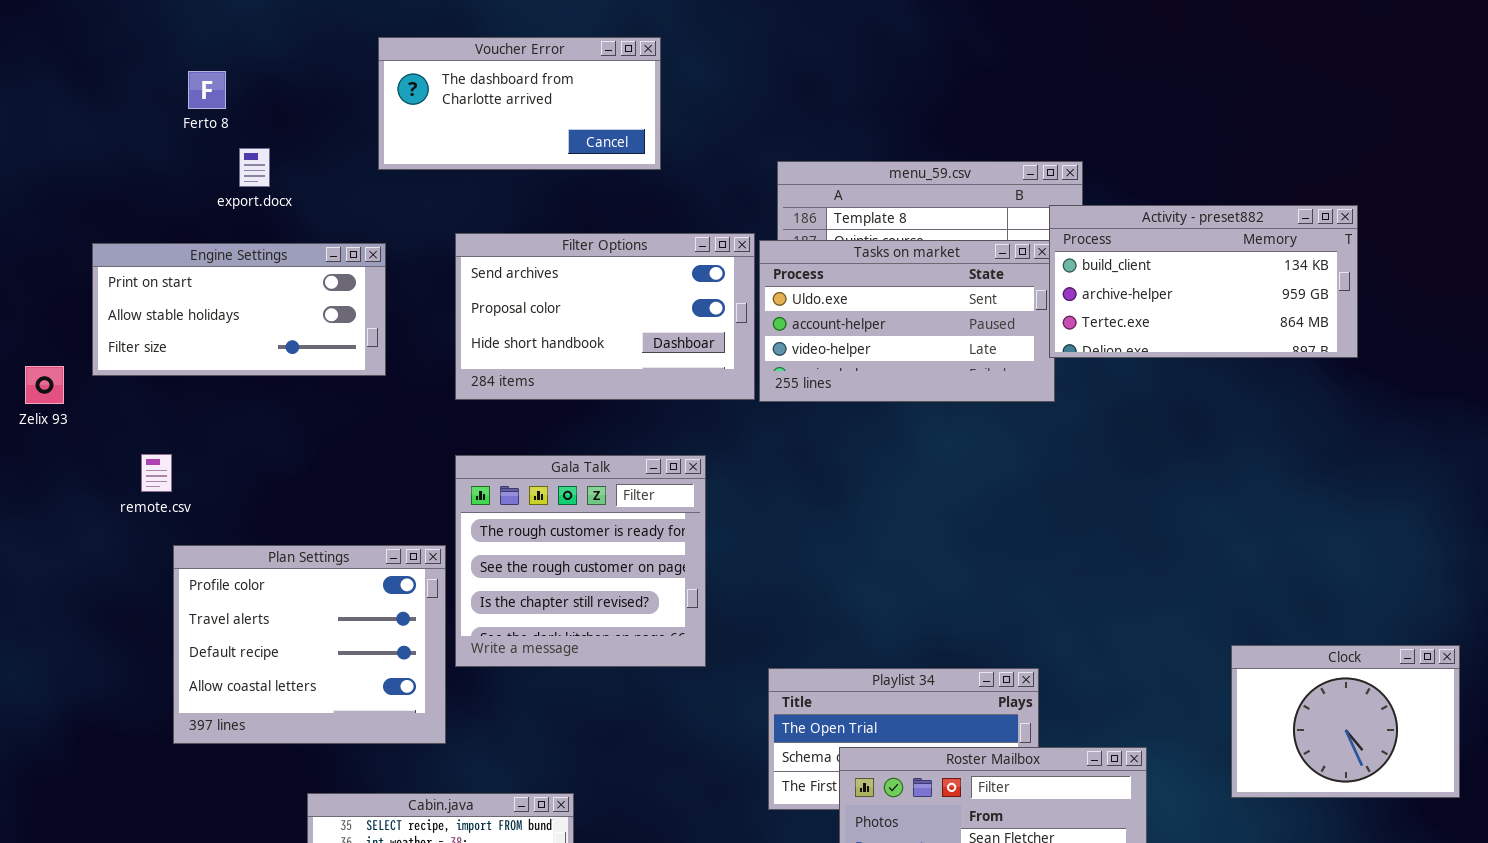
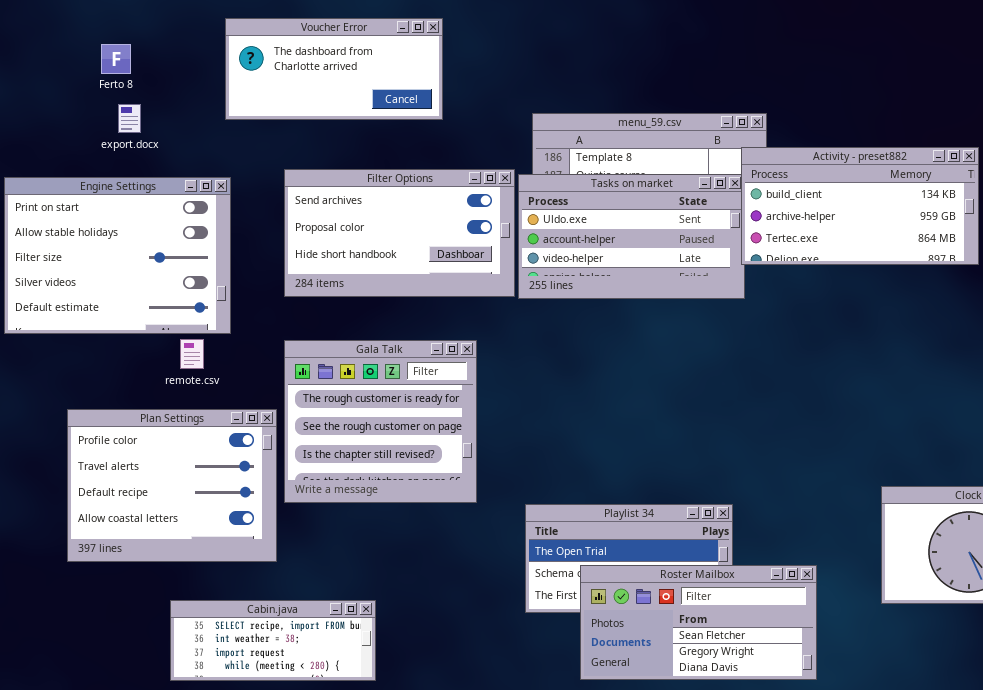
Ferto 8: [188,71,226,109] -> [101,44,131,74], moved
Engine Settings: [92,243,386,376] -> [4,177,231,334], resized
remote.csv: [141,454,172,492] -> [180,339,204,369], moved

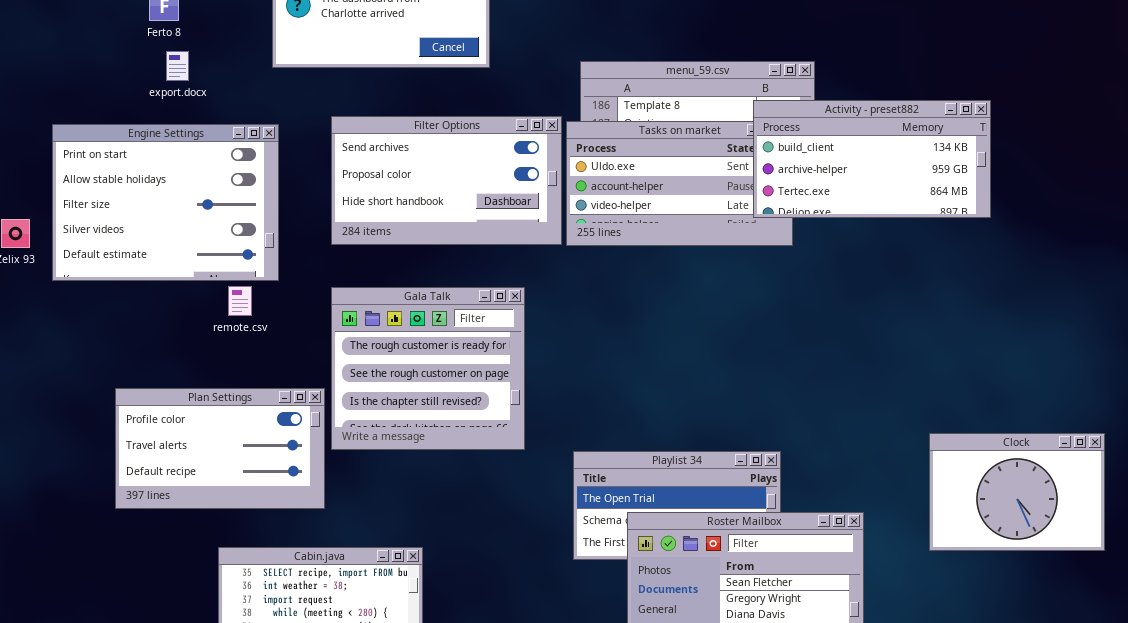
Activity - preset882: [741,147,979,265] -> [753,100,991,218], moved
Plan Settings: [67,409,277,562] -> [115,388,325,509], resized

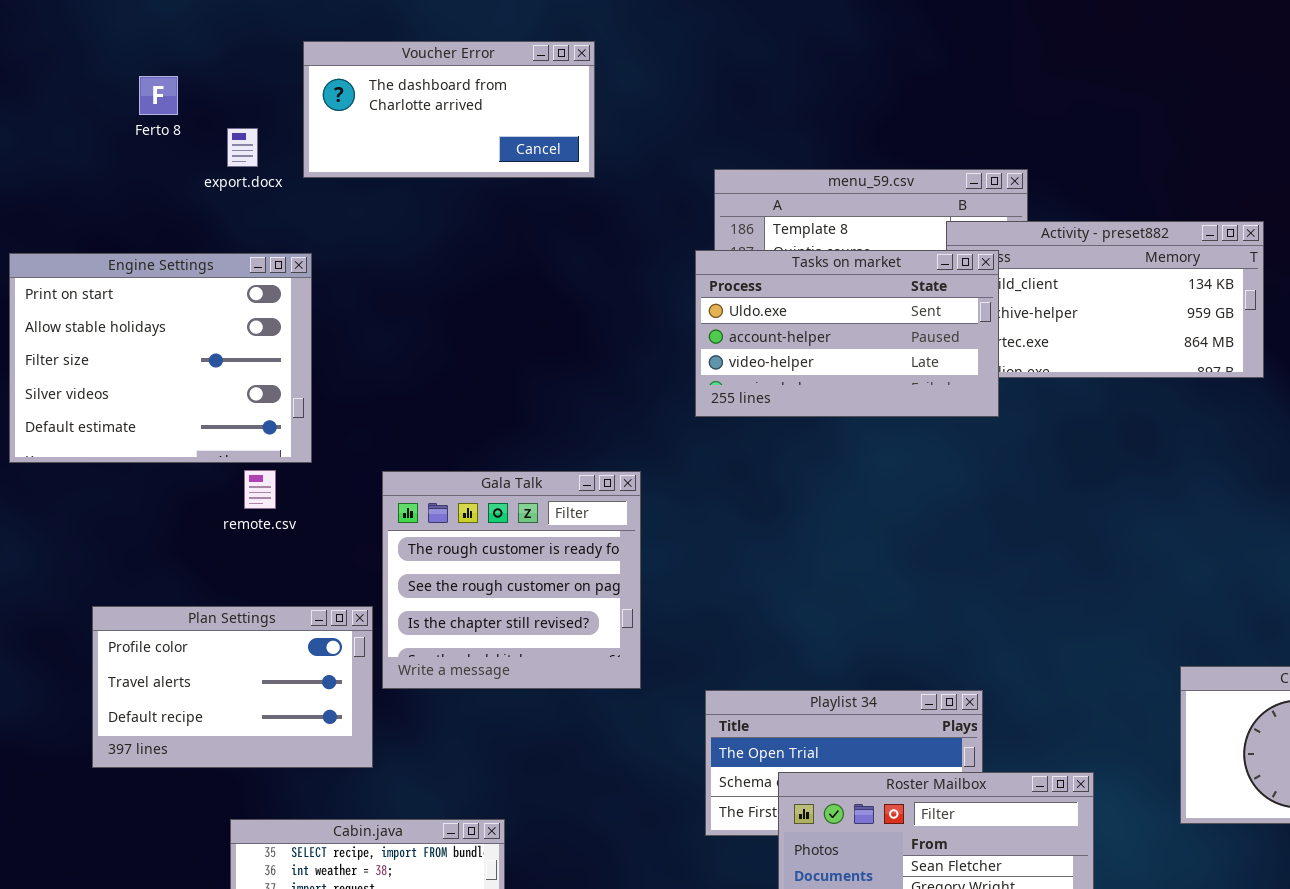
export.docx: [166,51,189,81] -> [227,128,258,167], moved
Filter Options: [331,116,562,245] -> none, closed
Tasks on market: [566,121,793,246] -> [695,250,999,417], raised

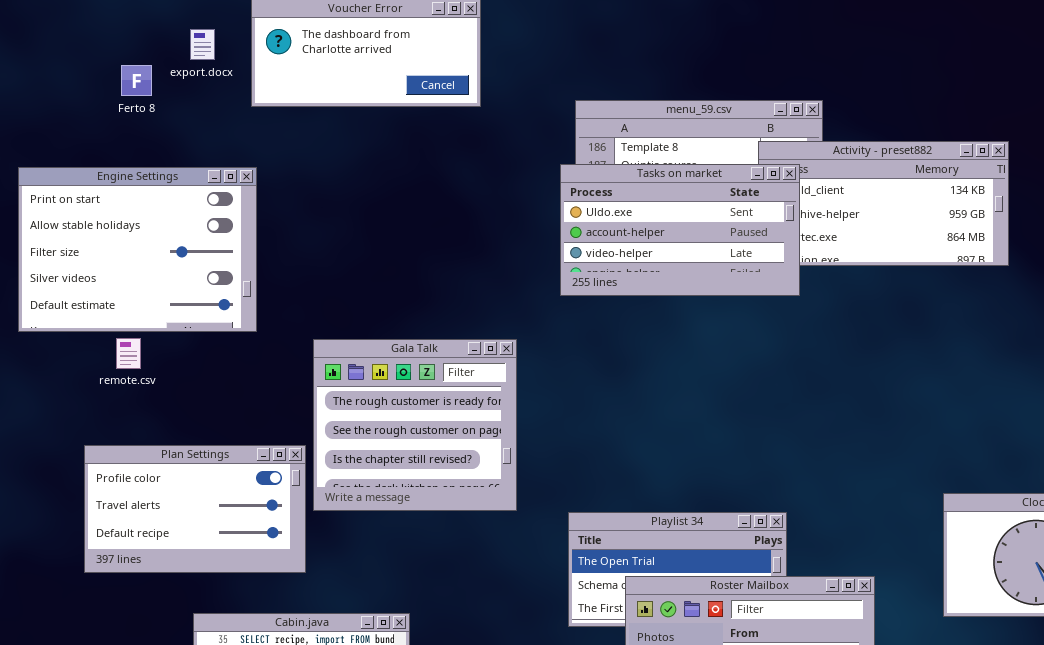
Ferto 8: [139,76,178,115] -> [121,65,152,96], moved
export.docx: [227,128,258,167] -> [190,29,215,60], moved
remote.csv: [244,470,276,509] -> [116,338,141,369], moved

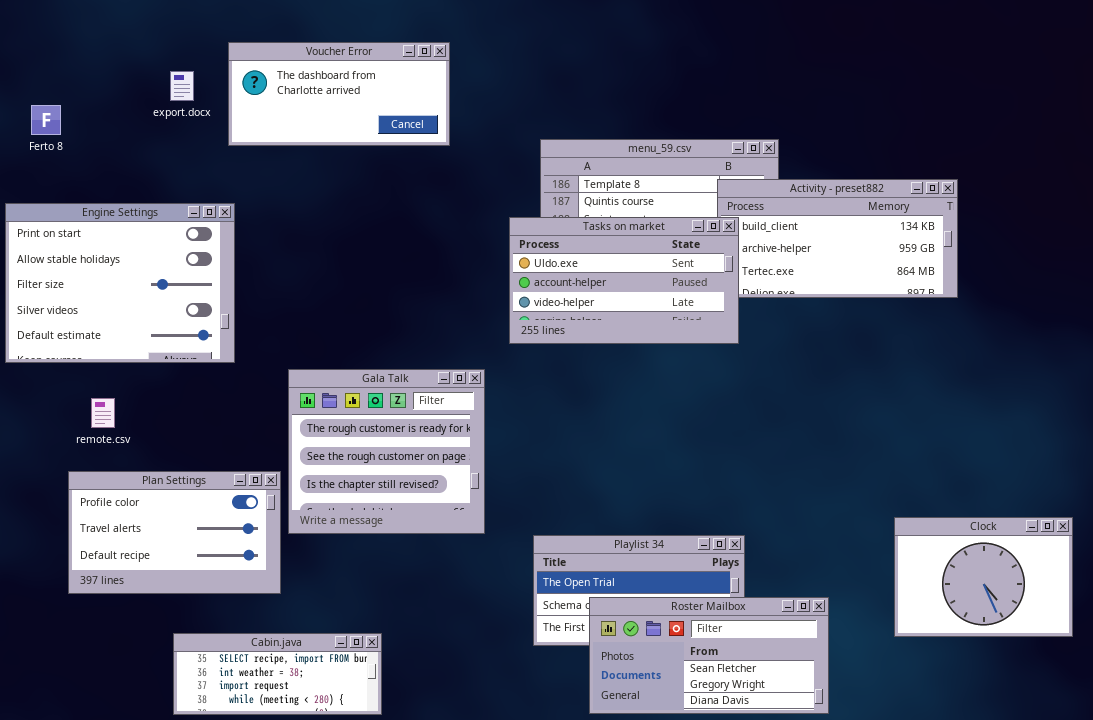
Ferto 8: [121,65,152,96] -> [31,105,61,135], moved
Tasks on market: [560,164,800,296] -> [509,217,739,344], moved
remote.csv: [116,338,141,369] -> [91,398,115,428], moved

